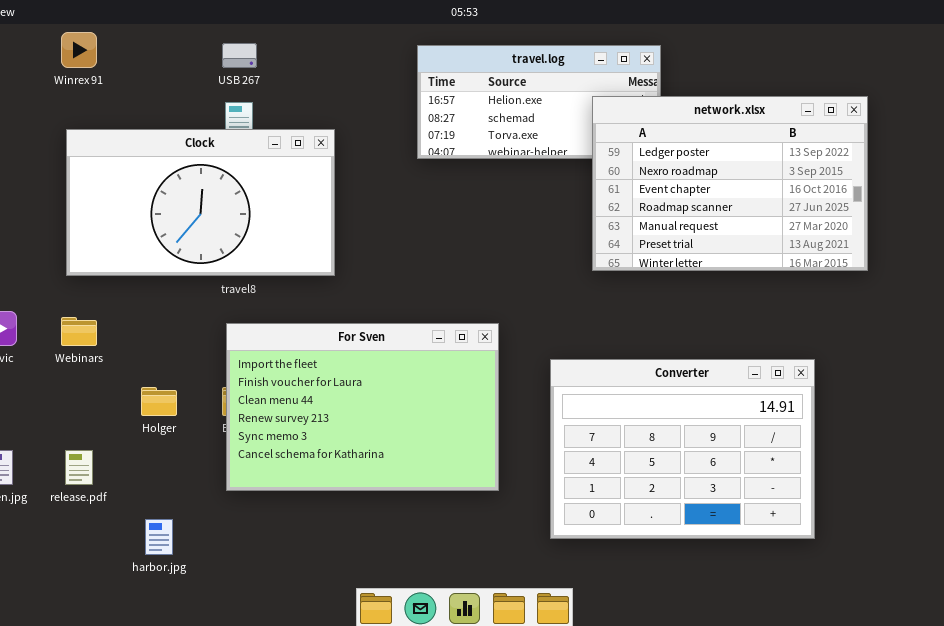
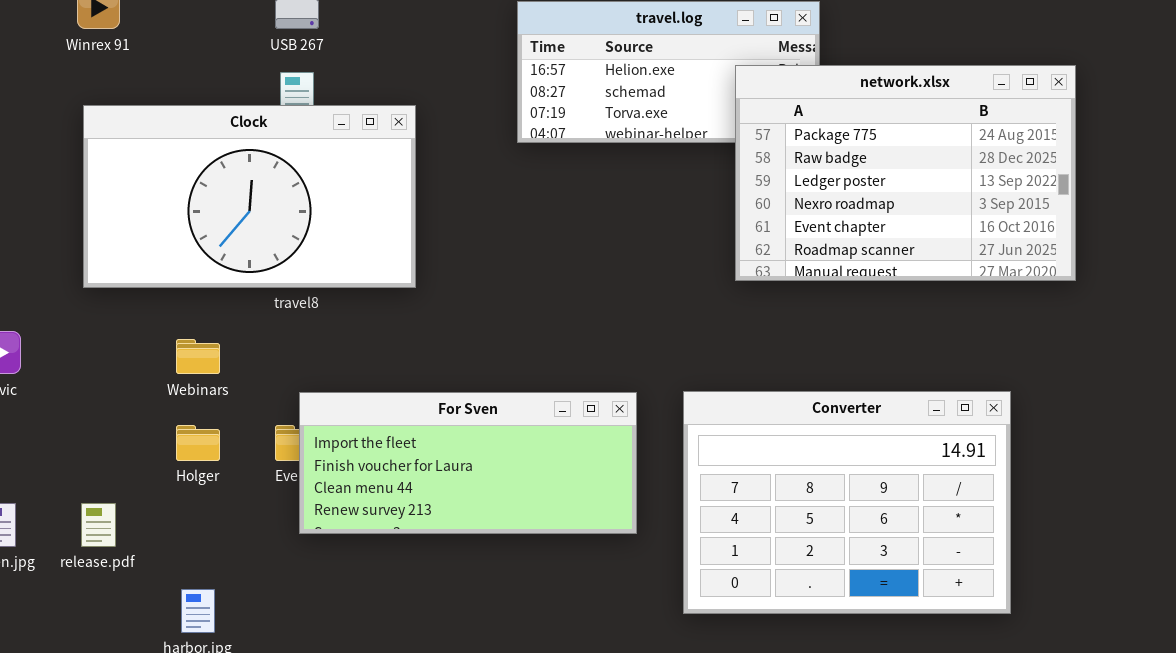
network.xlsx: [592,96,868,271] -> [735,65,1076,281], scrolled up 2 rows
Webinars: [61,317,97,346] -> [176,339,220,374], moved
For Sven: [226,323,499,491] -> [299,392,637,534], moved, resized

